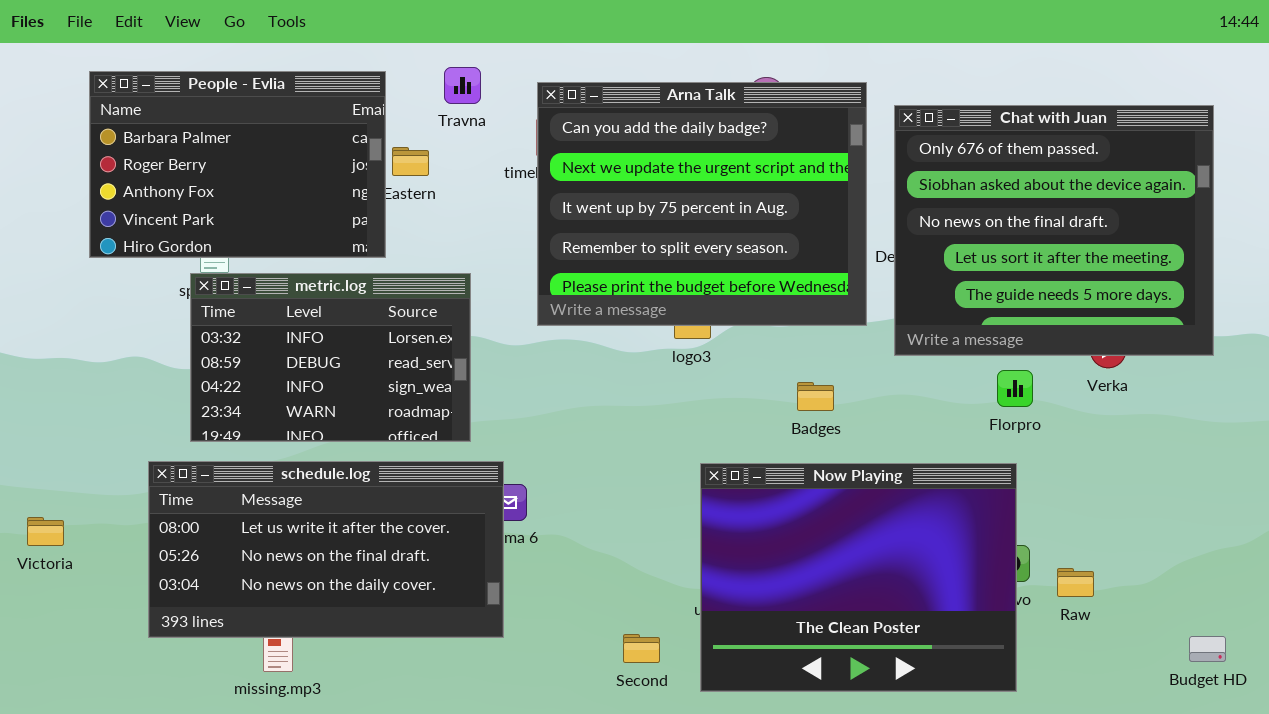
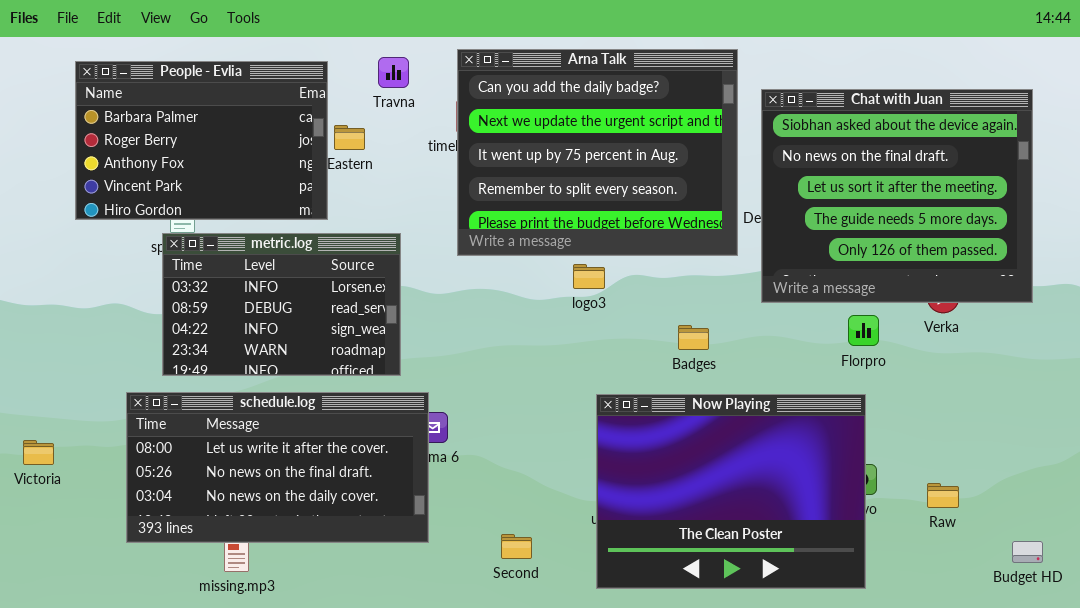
Arna Talk: [537,82,867,326] -> [457,49,738,256], moved
Chat with Juan: [894,105,1214,356] -> [761,89,1033,303], scrolled down 1 row
Raw: [1057,568,1094,597] -> [927,483,959,508], moved
Second: [623,634,660,663] -> [501,534,532,559], moved

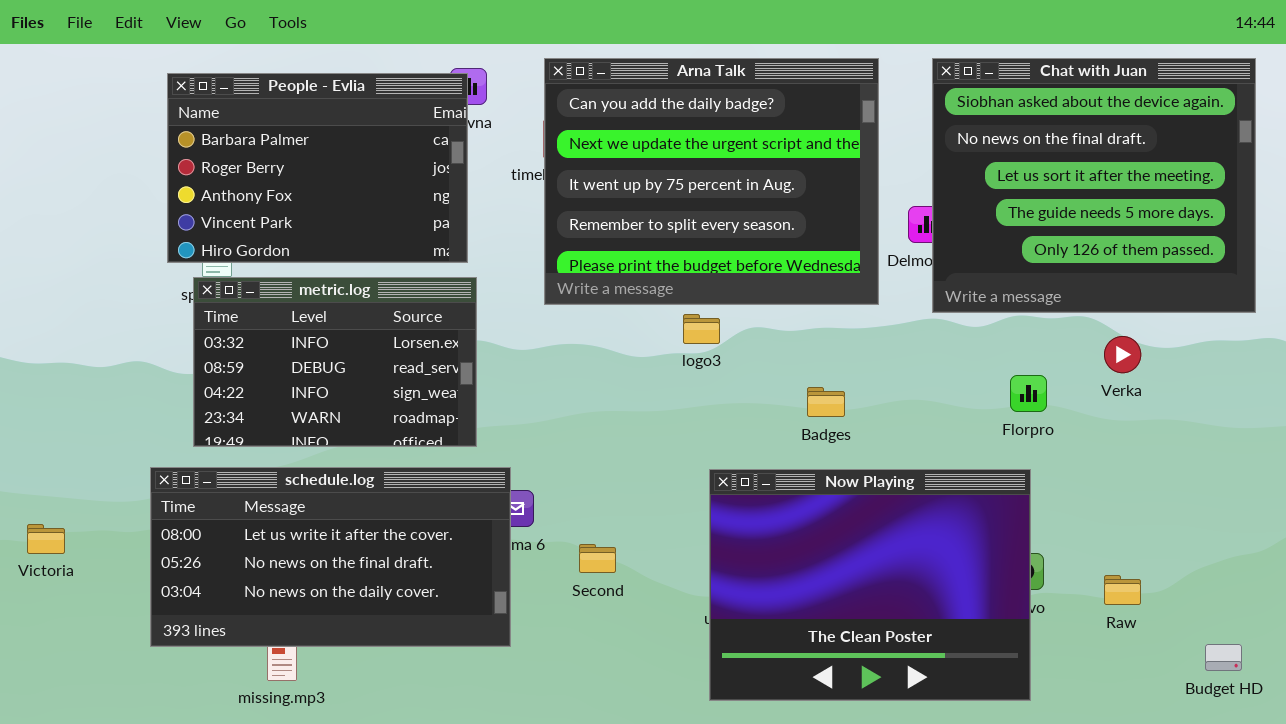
People - Evlia: [75,61,328,220] -> [167,73,468,263], moved
Chat with Juan: [761,89,1033,303] -> [932,58,1256,313], moved
Second: [501,534,532,559] -> [579,544,616,573], moved

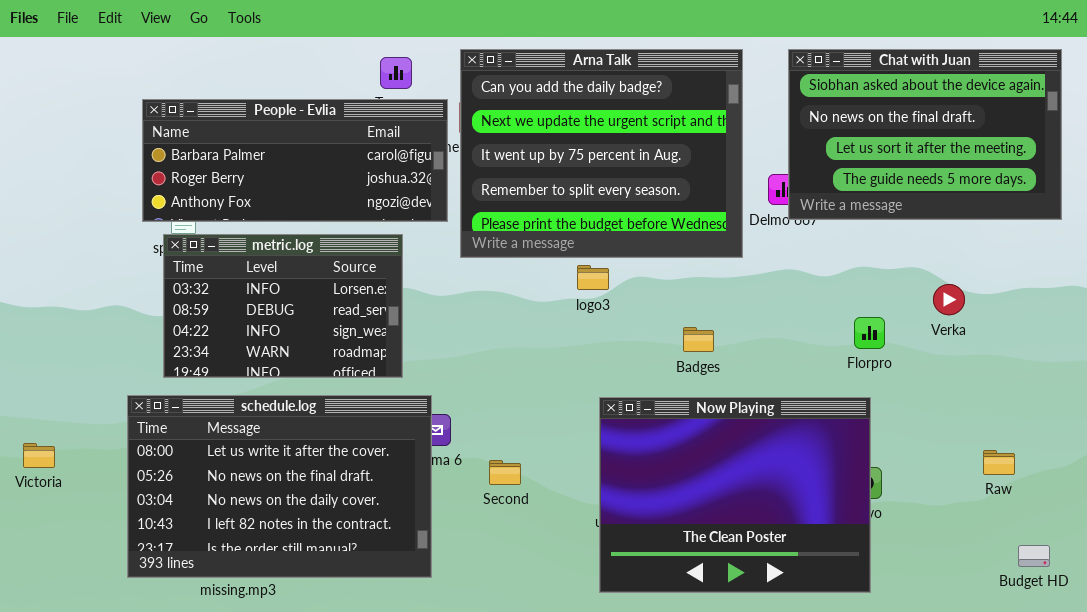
Chat with Juan: [932,58,1256,313] -> [788,49,1062,220], resized
People - Evlia: [167,73,468,263] -> [142,99,448,222], resized
schedule.log: [150,467,511,647] -> [127,395,432,578], resized
Raw: [1104,575,1141,605] -> [983,450,1015,475], moved

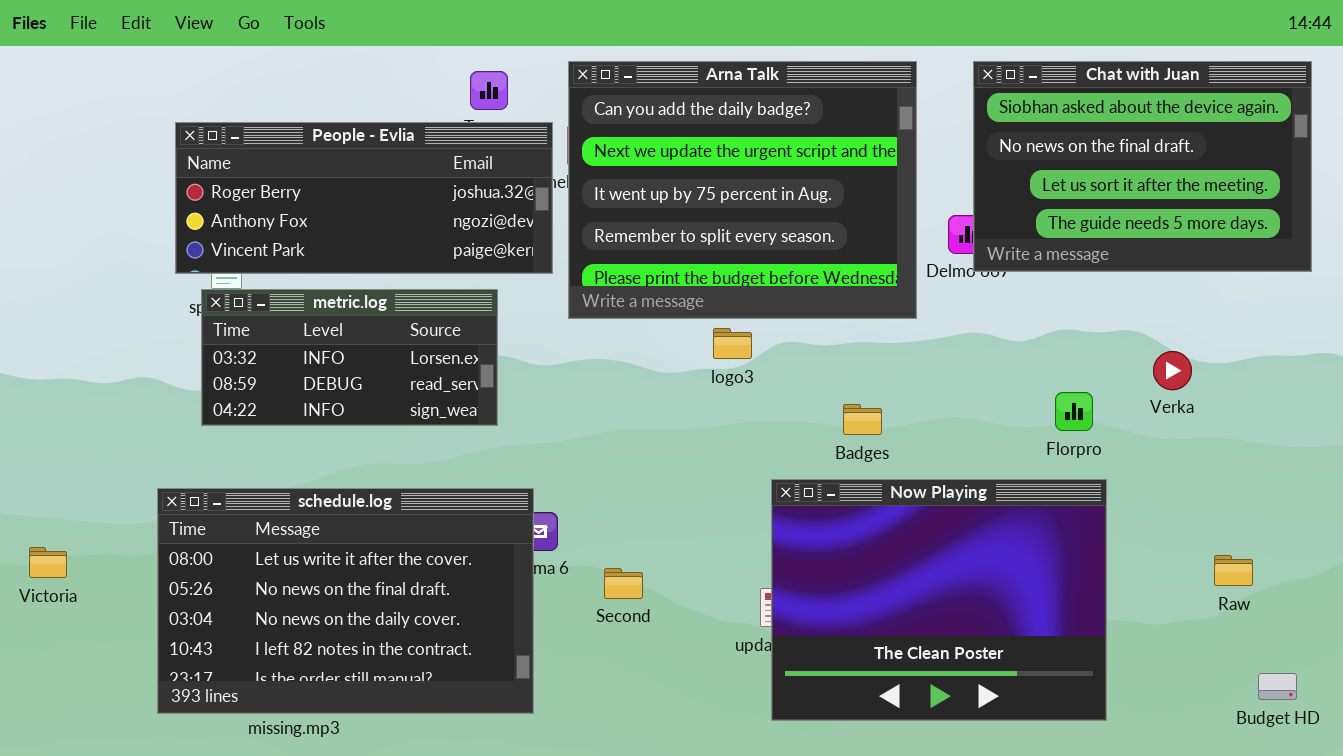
People - Evlia: [142,99,448,222] -> [175,122,553,274], scrolled down 1 row
metric.log: [163,234,403,378] -> [201,289,498,426], resized
Now Playing: [599,397,871,593] -> [771,479,1107,721], moved

